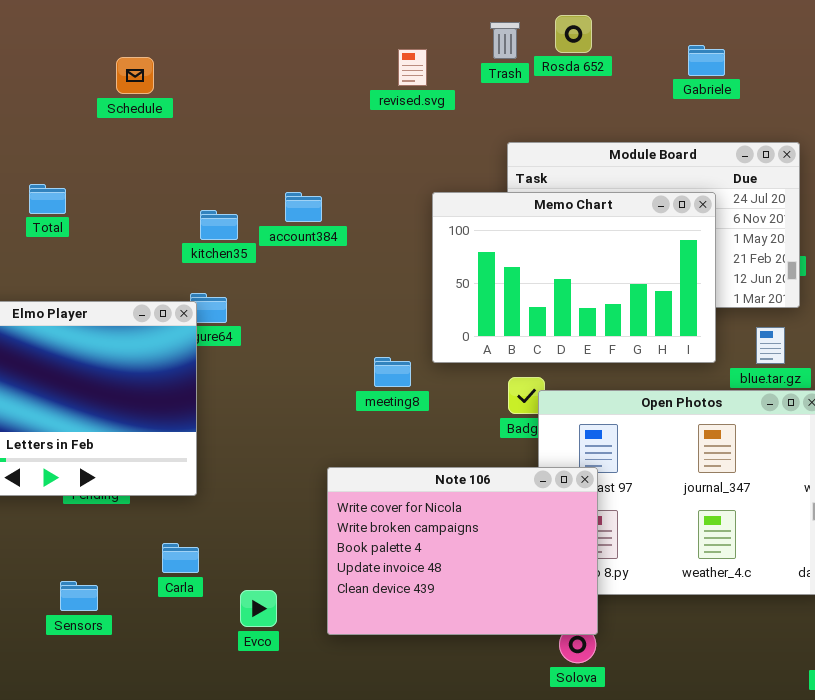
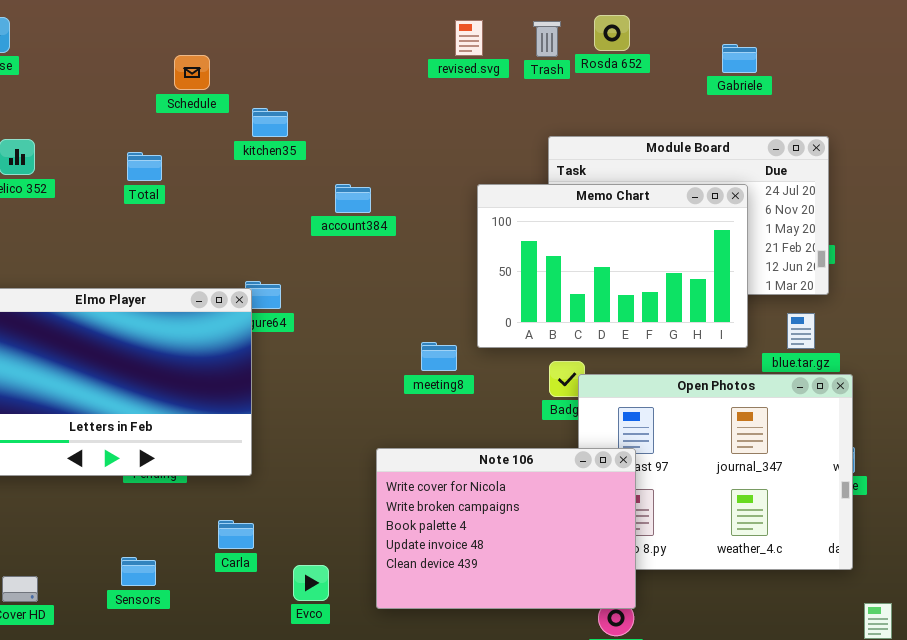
revised.svg: [398,49,427,86] -> [455,20,483,56], moved
Total: [29,184,66,214] -> [127,152,162,181], moved
kitchen35: [200,210,238,240] -> [252,108,288,137], moved

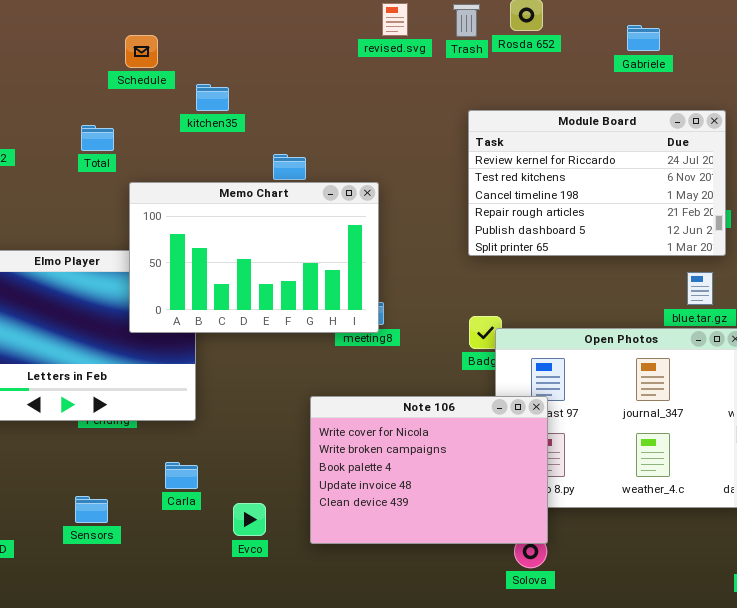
Memo Chart: [477,184,748,348] -> [129,182,379,333], moved

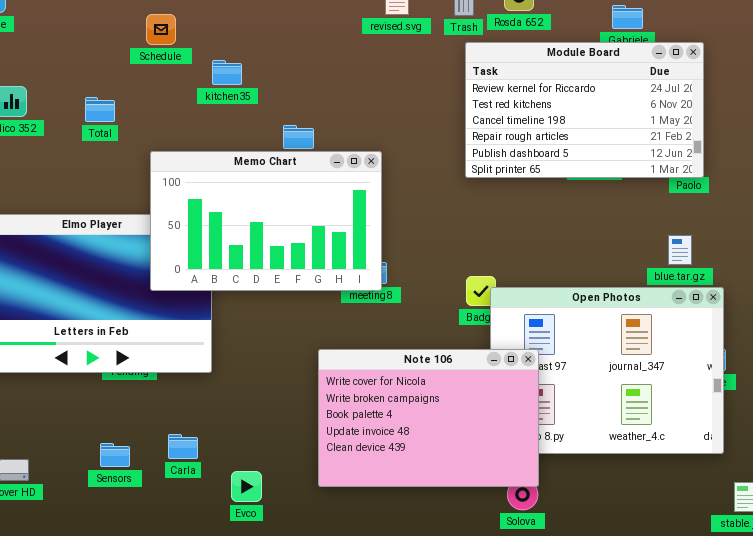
Module Board: [468,110,726,256] -> [465,42,704,178], moved
Total: [81,125,114,151] -> [85,97,115,122], moved
Carla: [165,462,198,489] -> [168,434,198,459], moved
Evco: [233,503,266,536] -> [231,471,262,502], moved

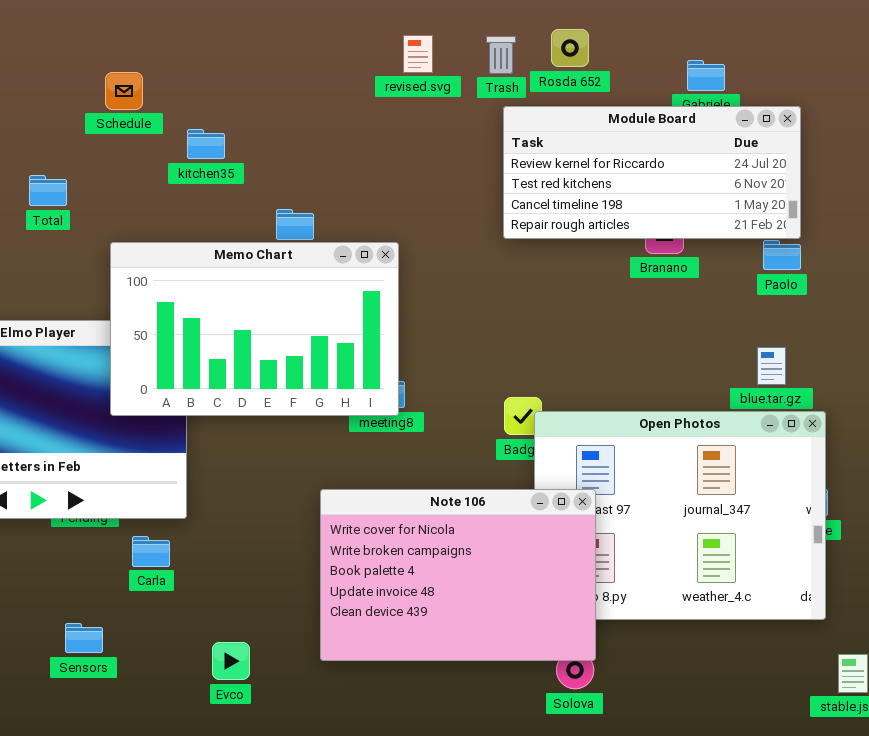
Module Board: [465,42,704,178] -> [503,106,801,239], resized
Carla: [168,434,198,459] -> [132,536,170,567], moved
Sensors: [100,443,130,467] -> [65,623,103,653], moved

